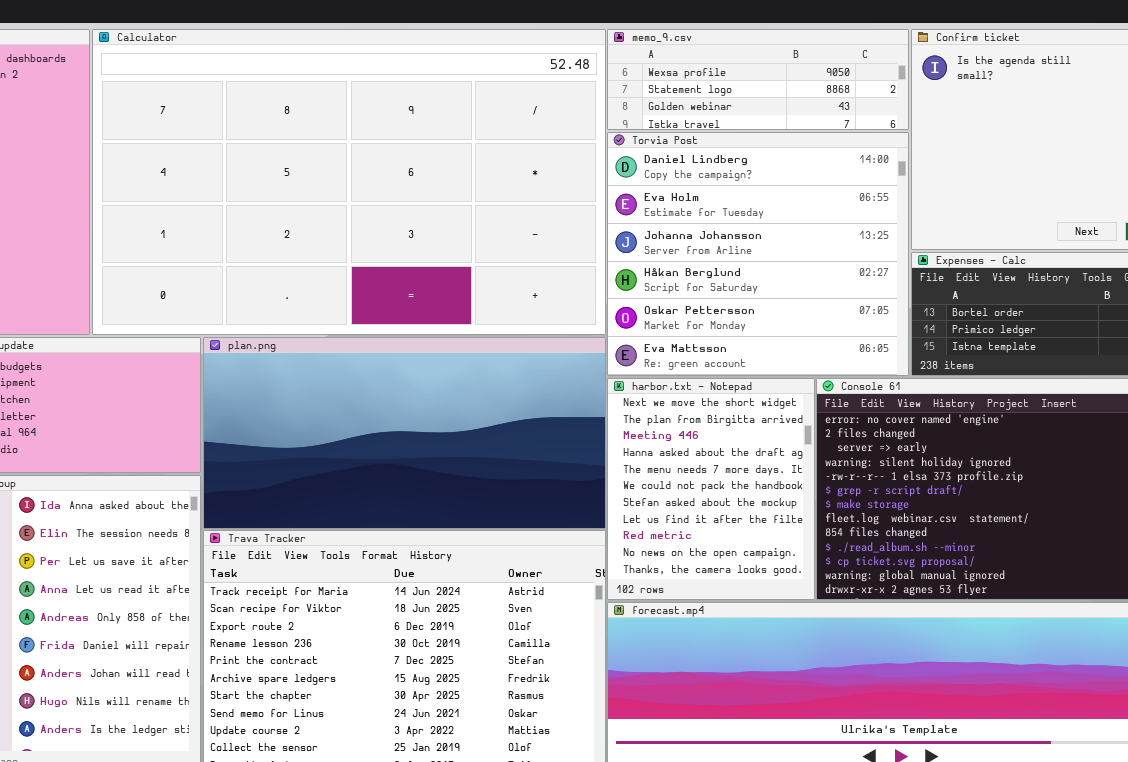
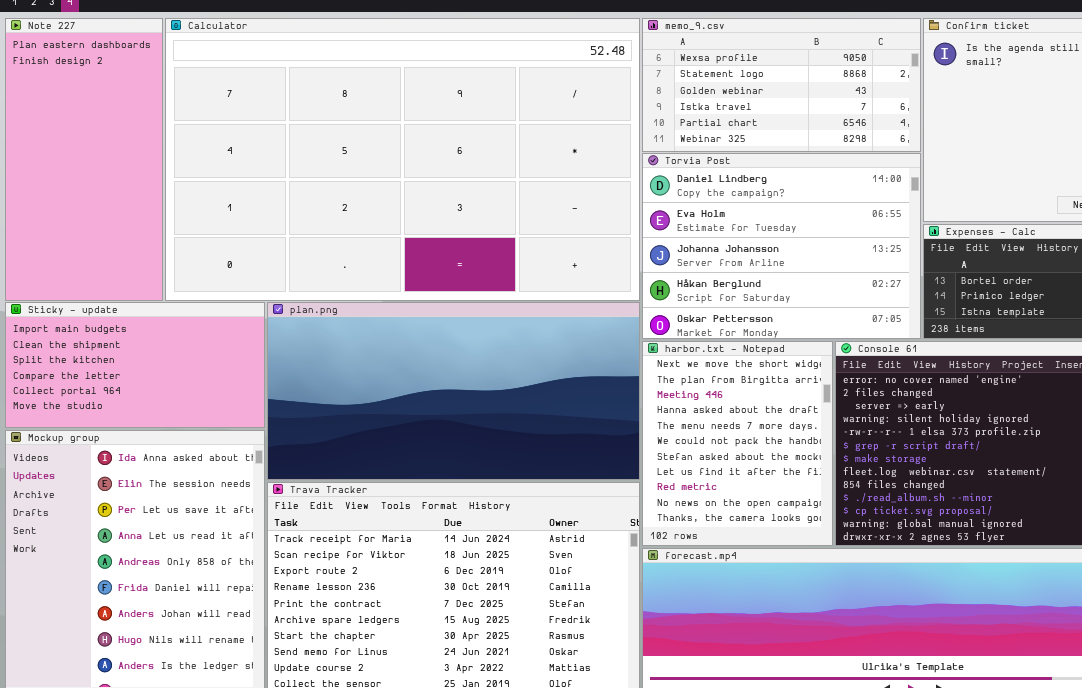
memo_9.csv: [607,29,909,130] -> [642,18,921,152], resized
Torvia Post: [607,132,909,376] -> [642,153,921,339], resized

